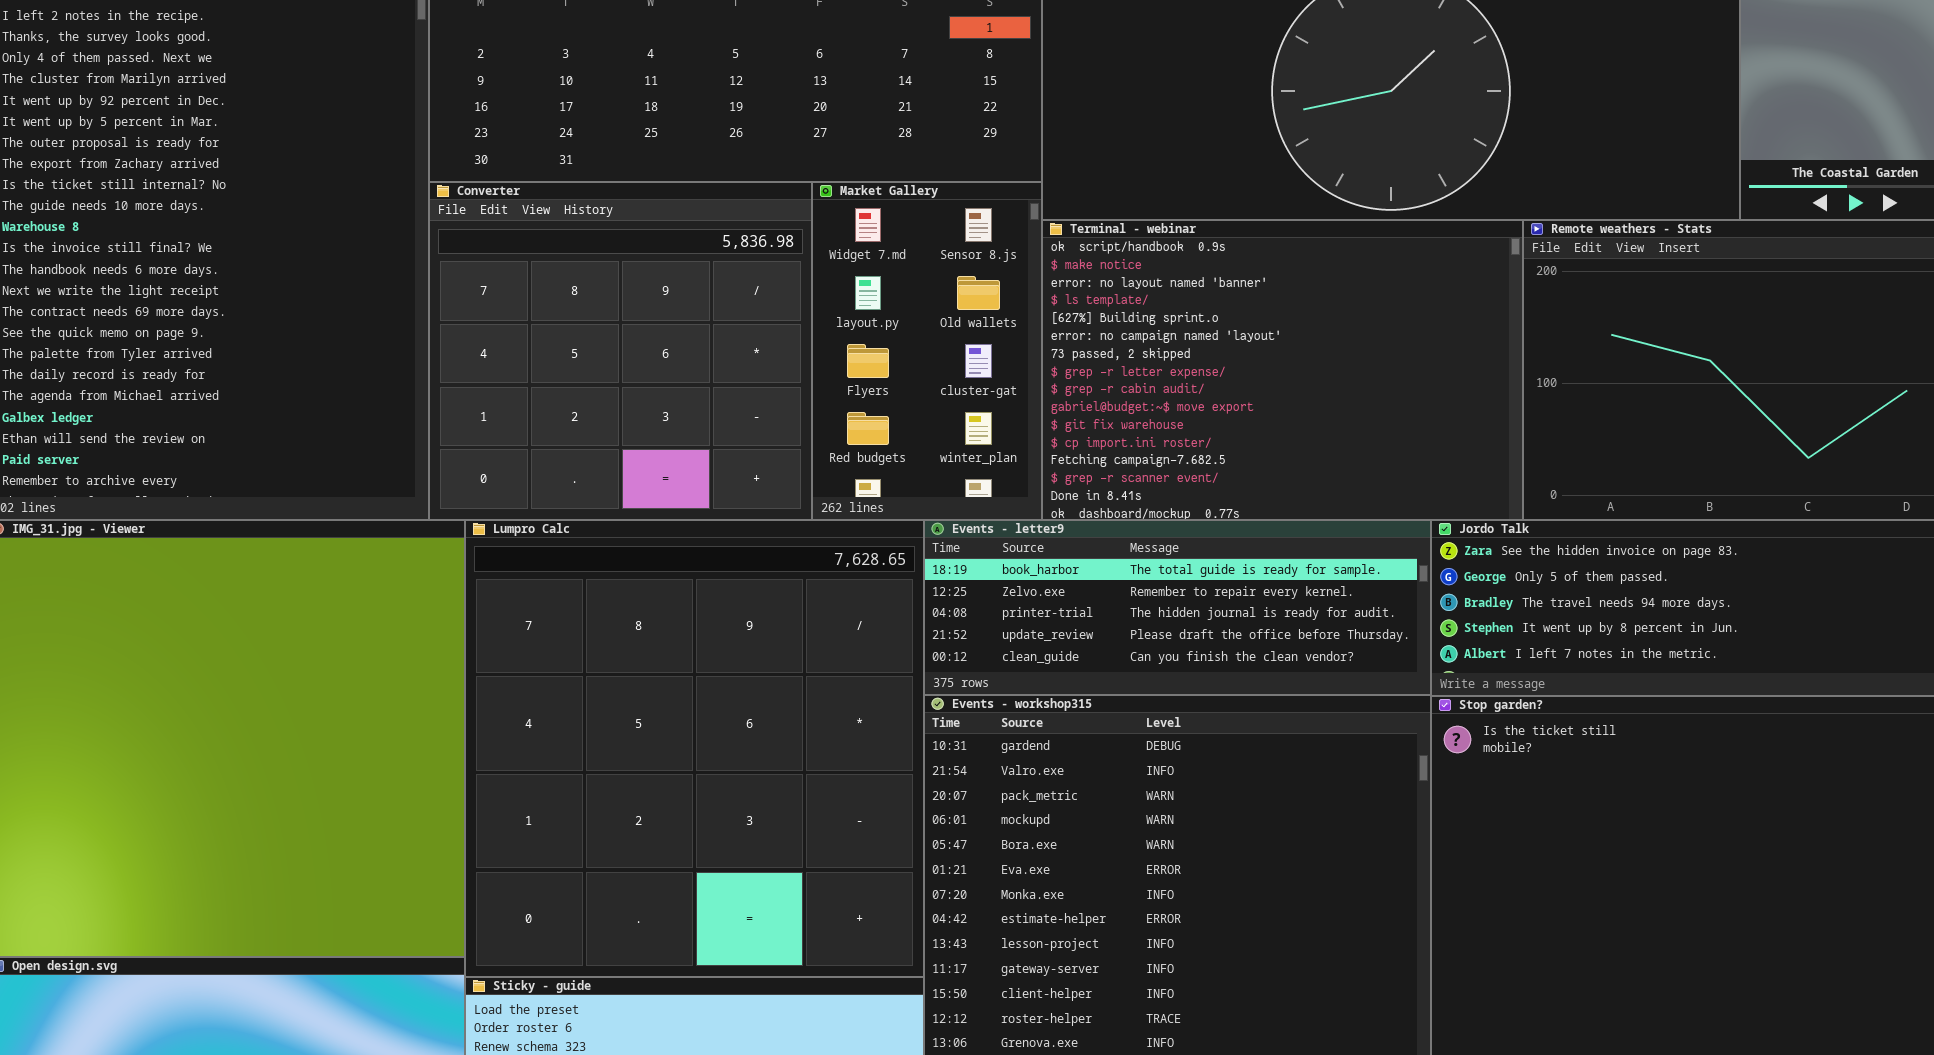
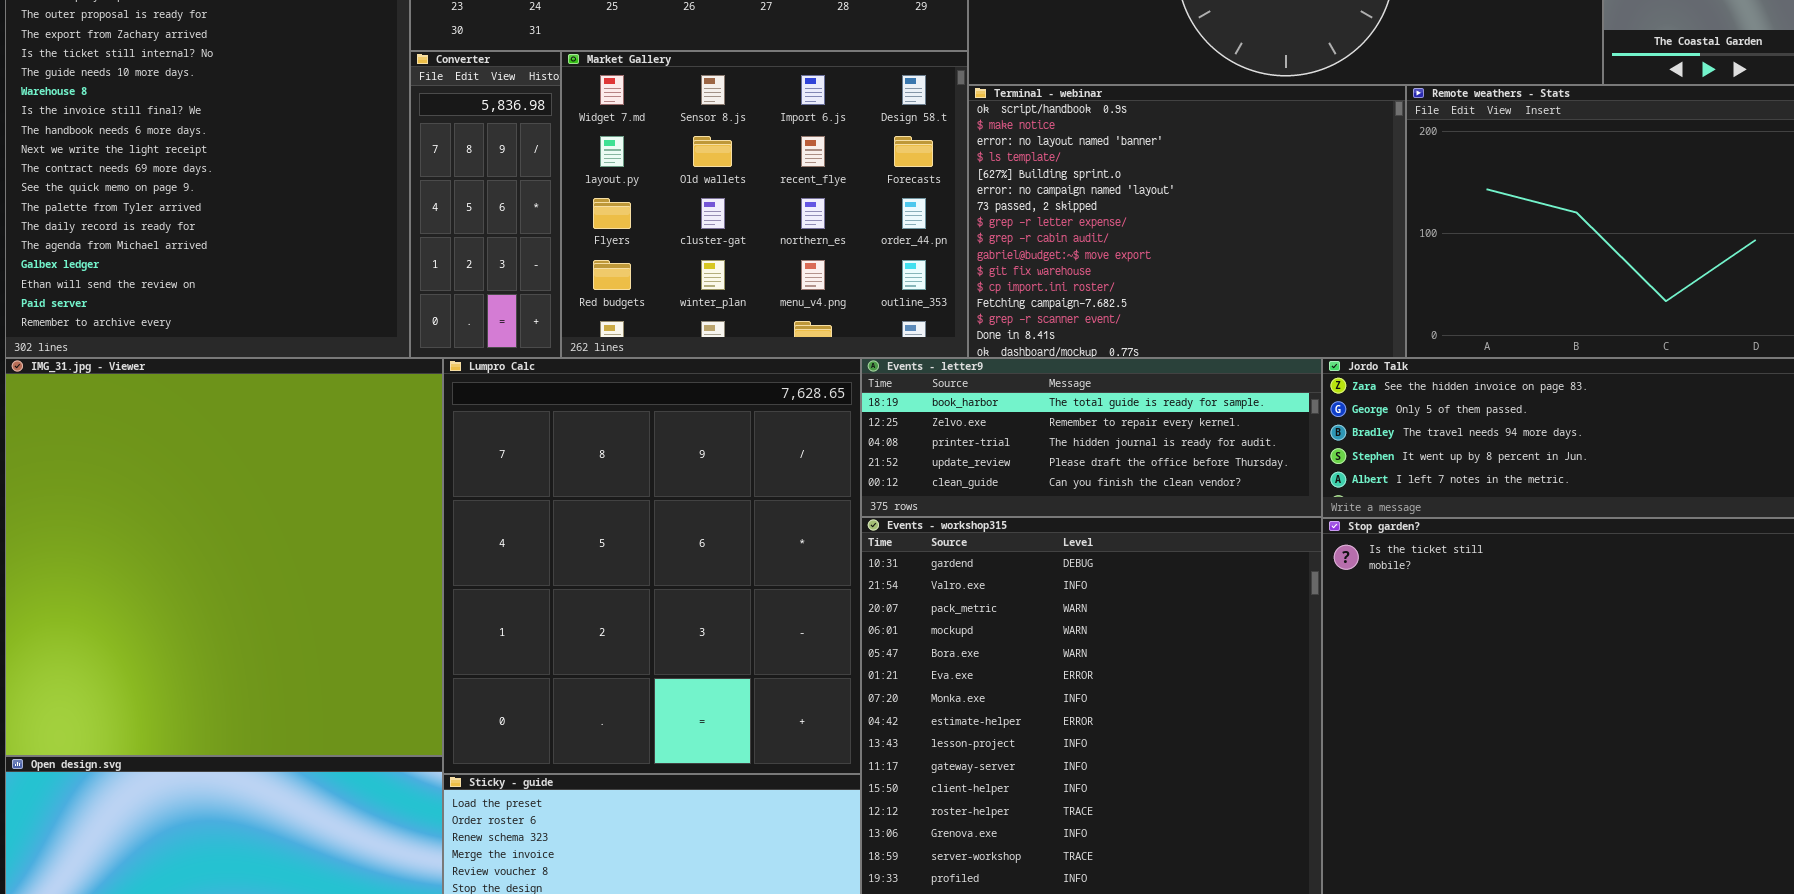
Converter: [429,182,812,520] -> [410,51,561,358], resized
Market Gallery: [812,182,1042,520] -> [561,51,968,358], resized

